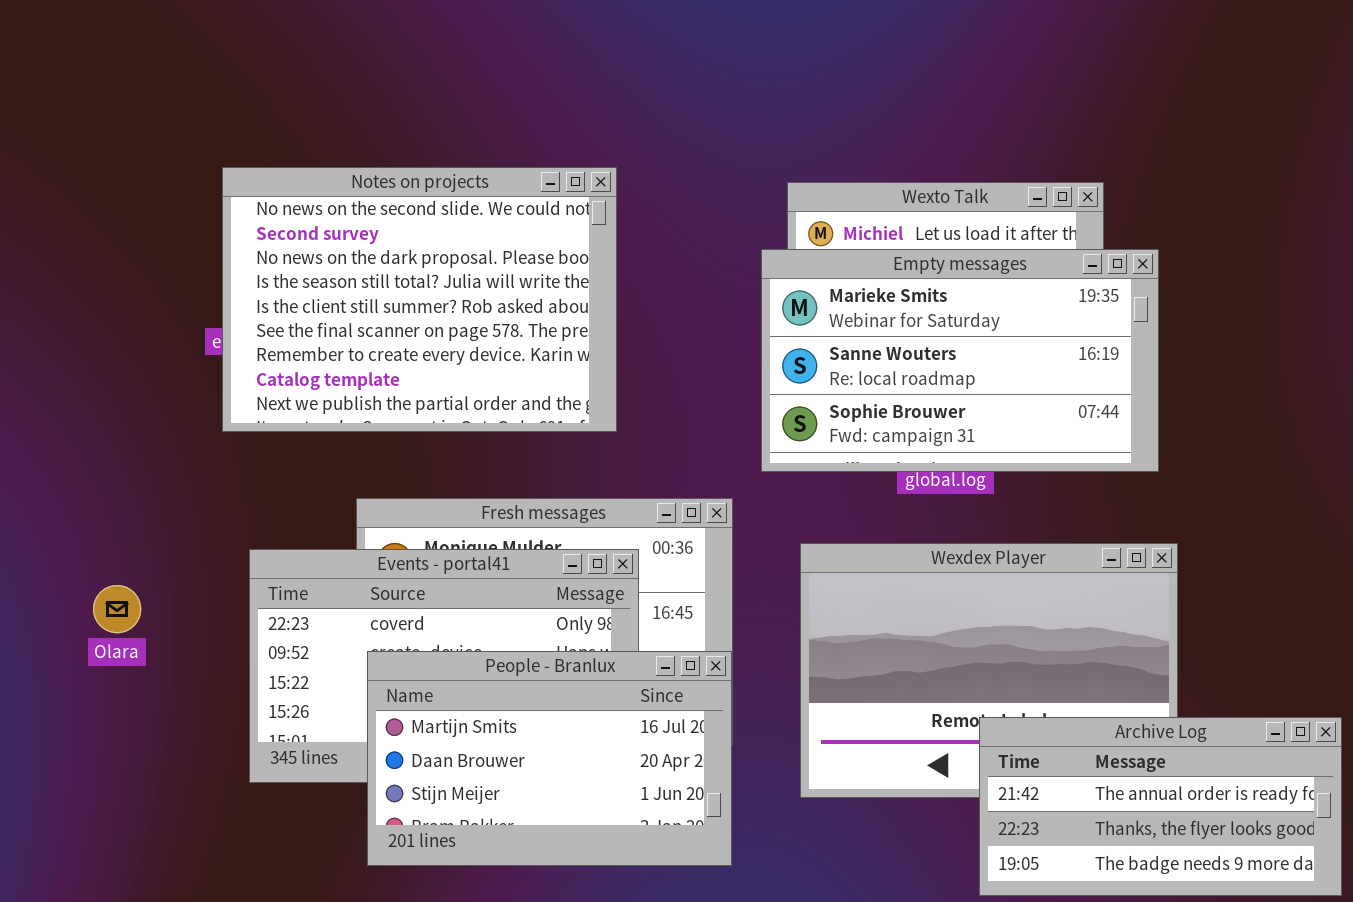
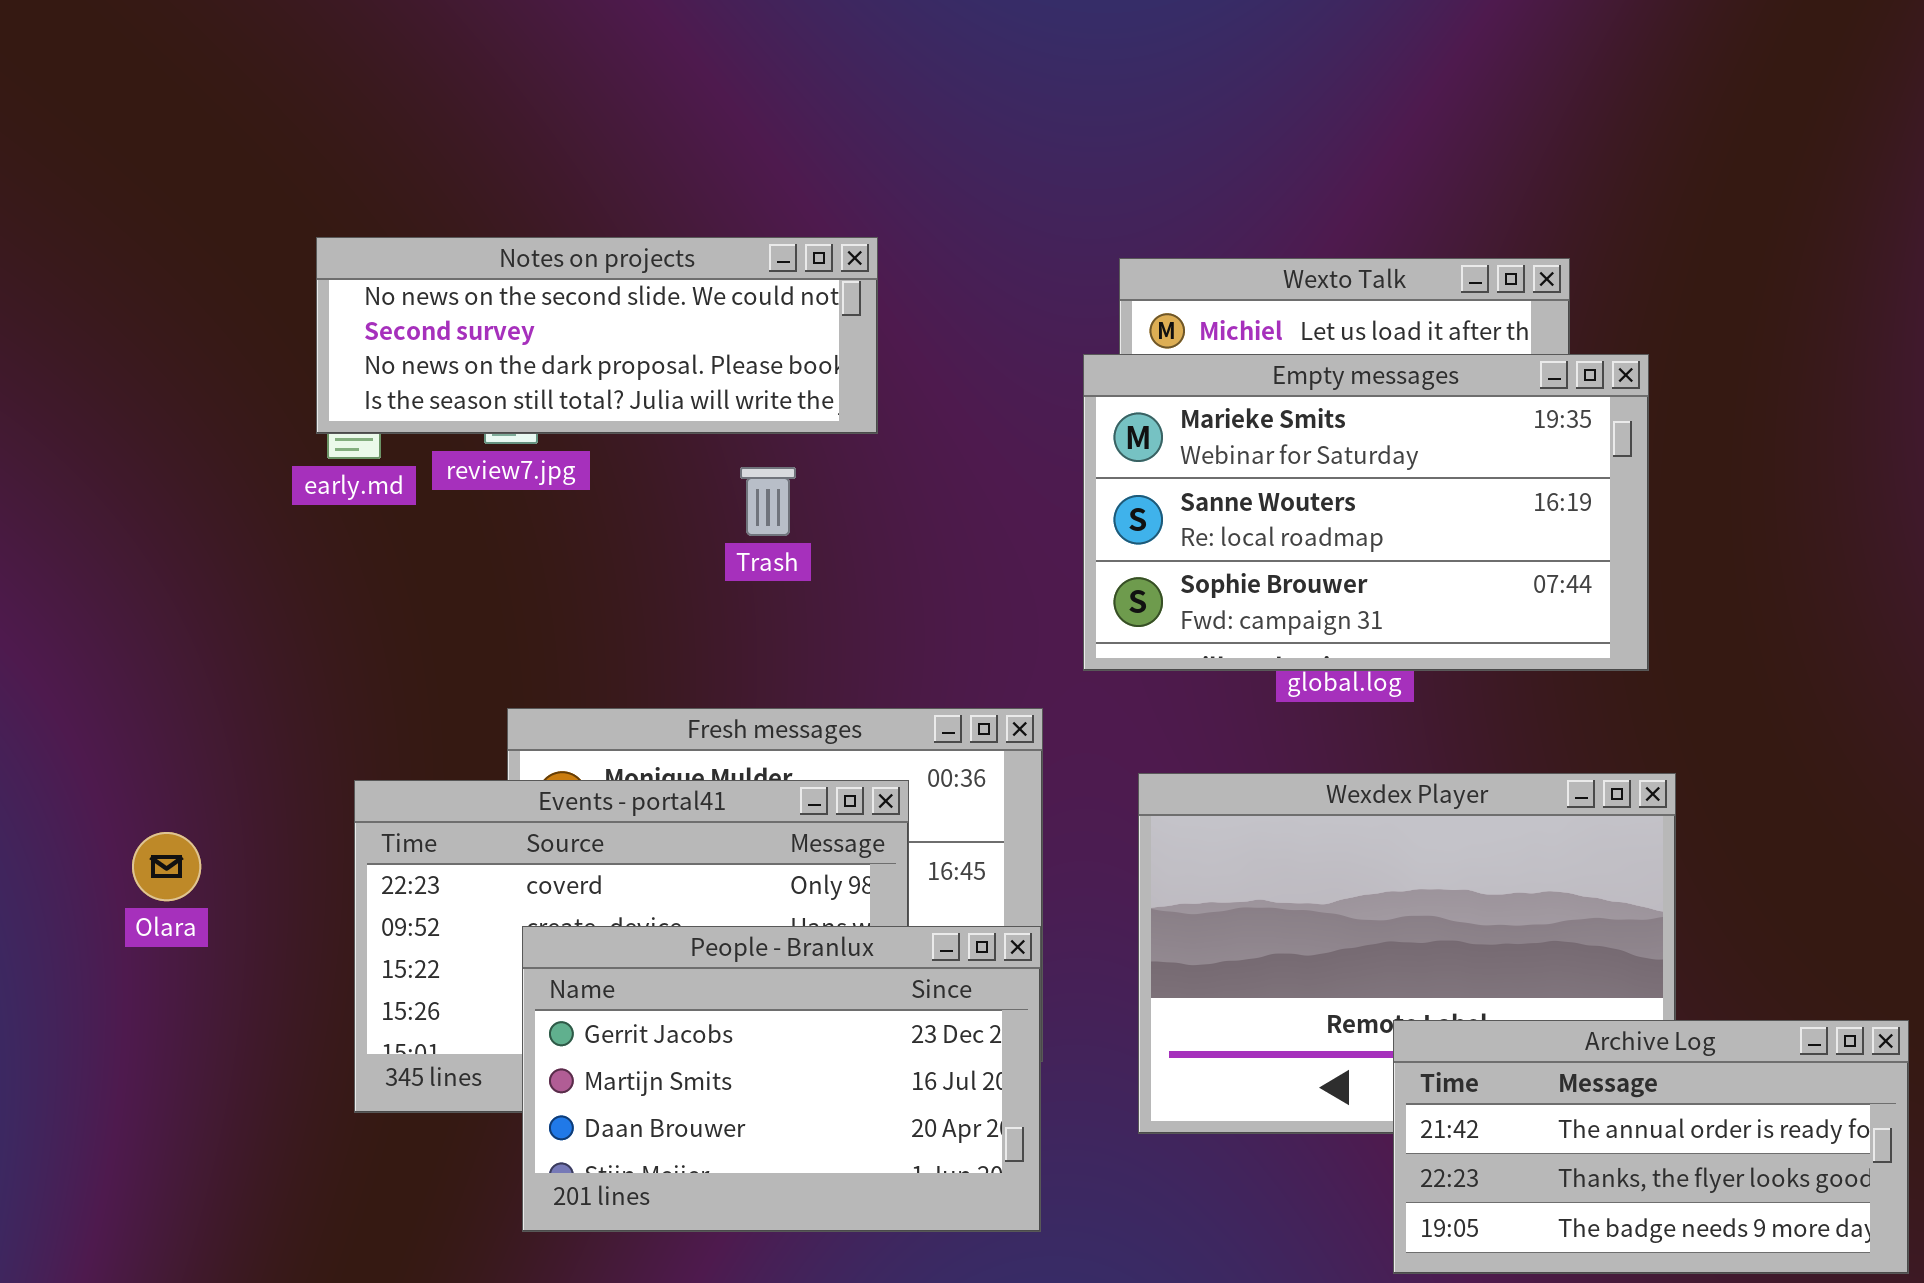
Notes on projects: [222,167,617,432] -> [316,237,878,434], resized
People - Branlux: [367,651,732,866] -> [522,926,1041,1232], scrolled up 1 row

